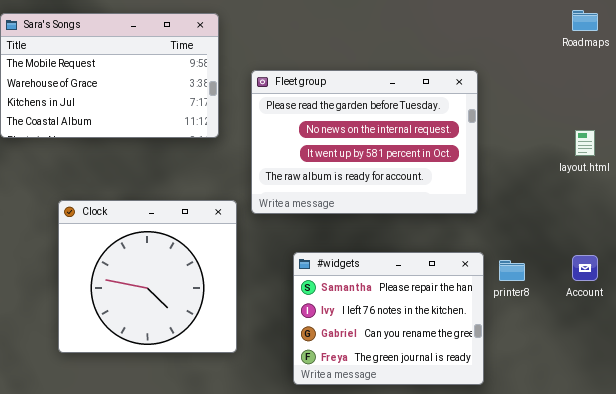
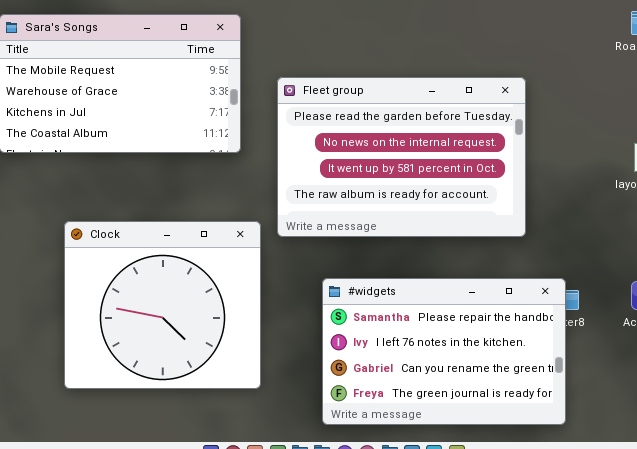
#widgets: [293,252,484,385] -> [322,278,566,425], resized

